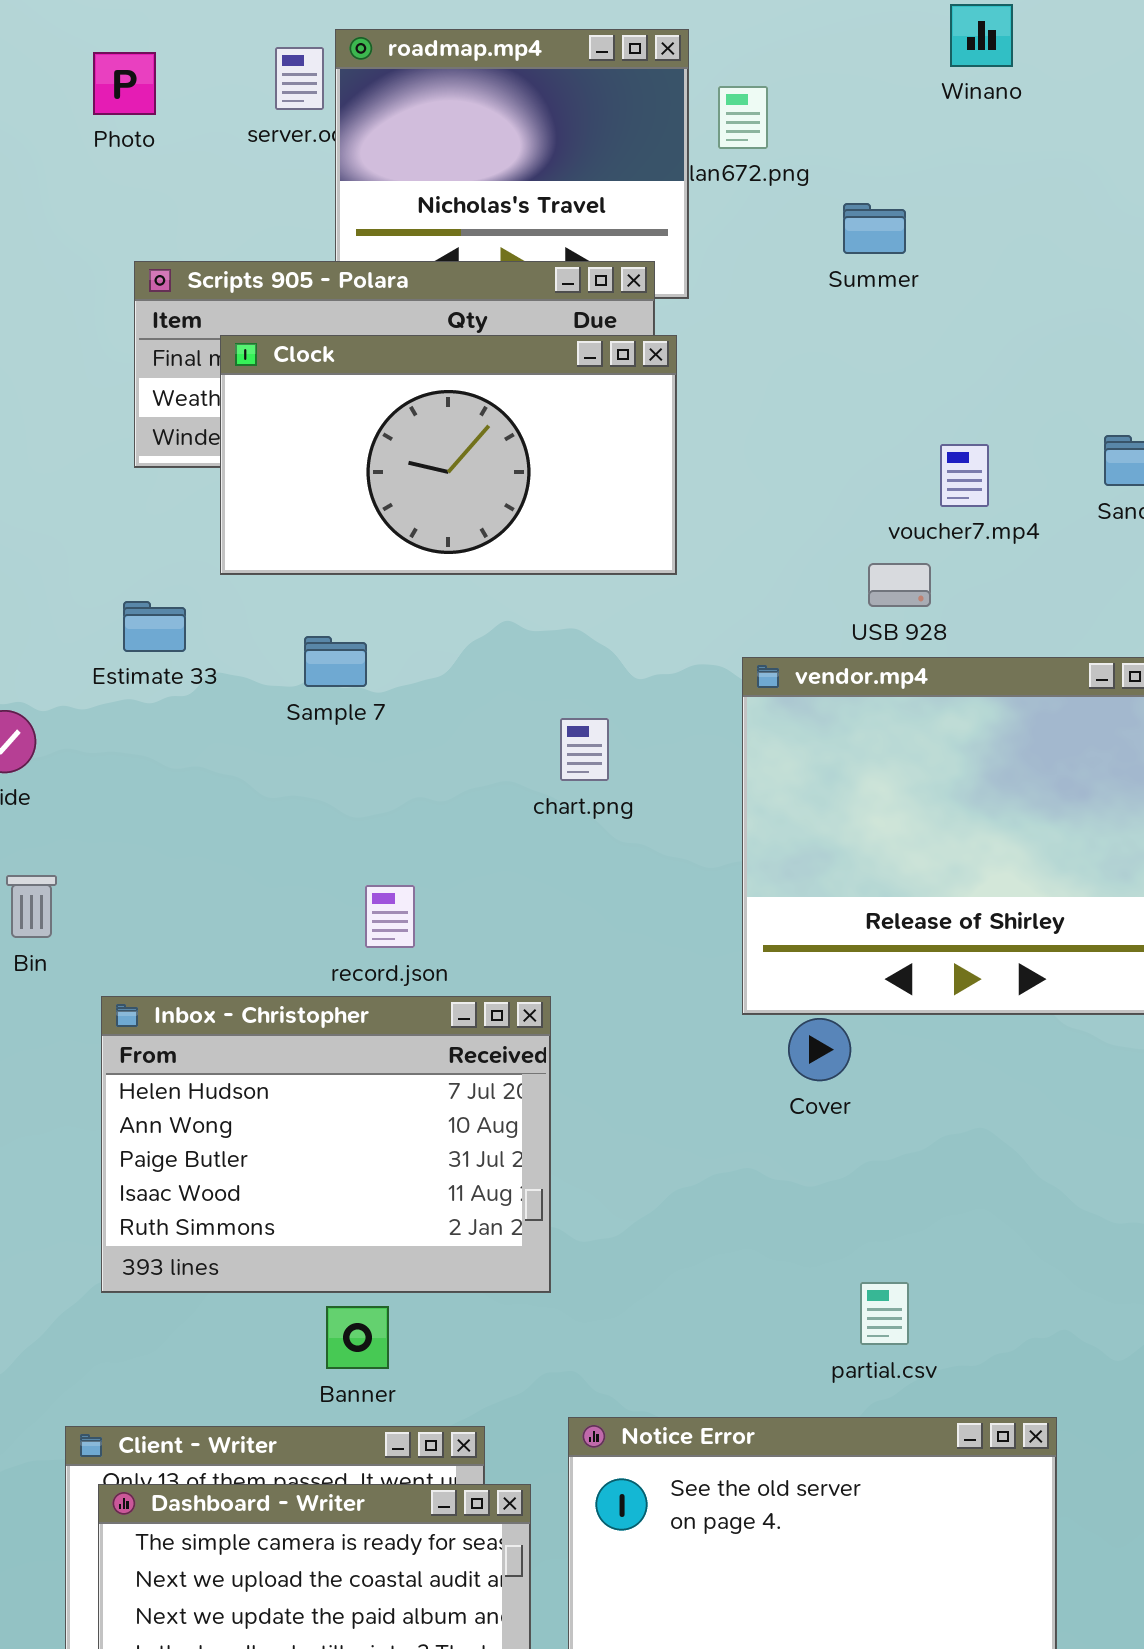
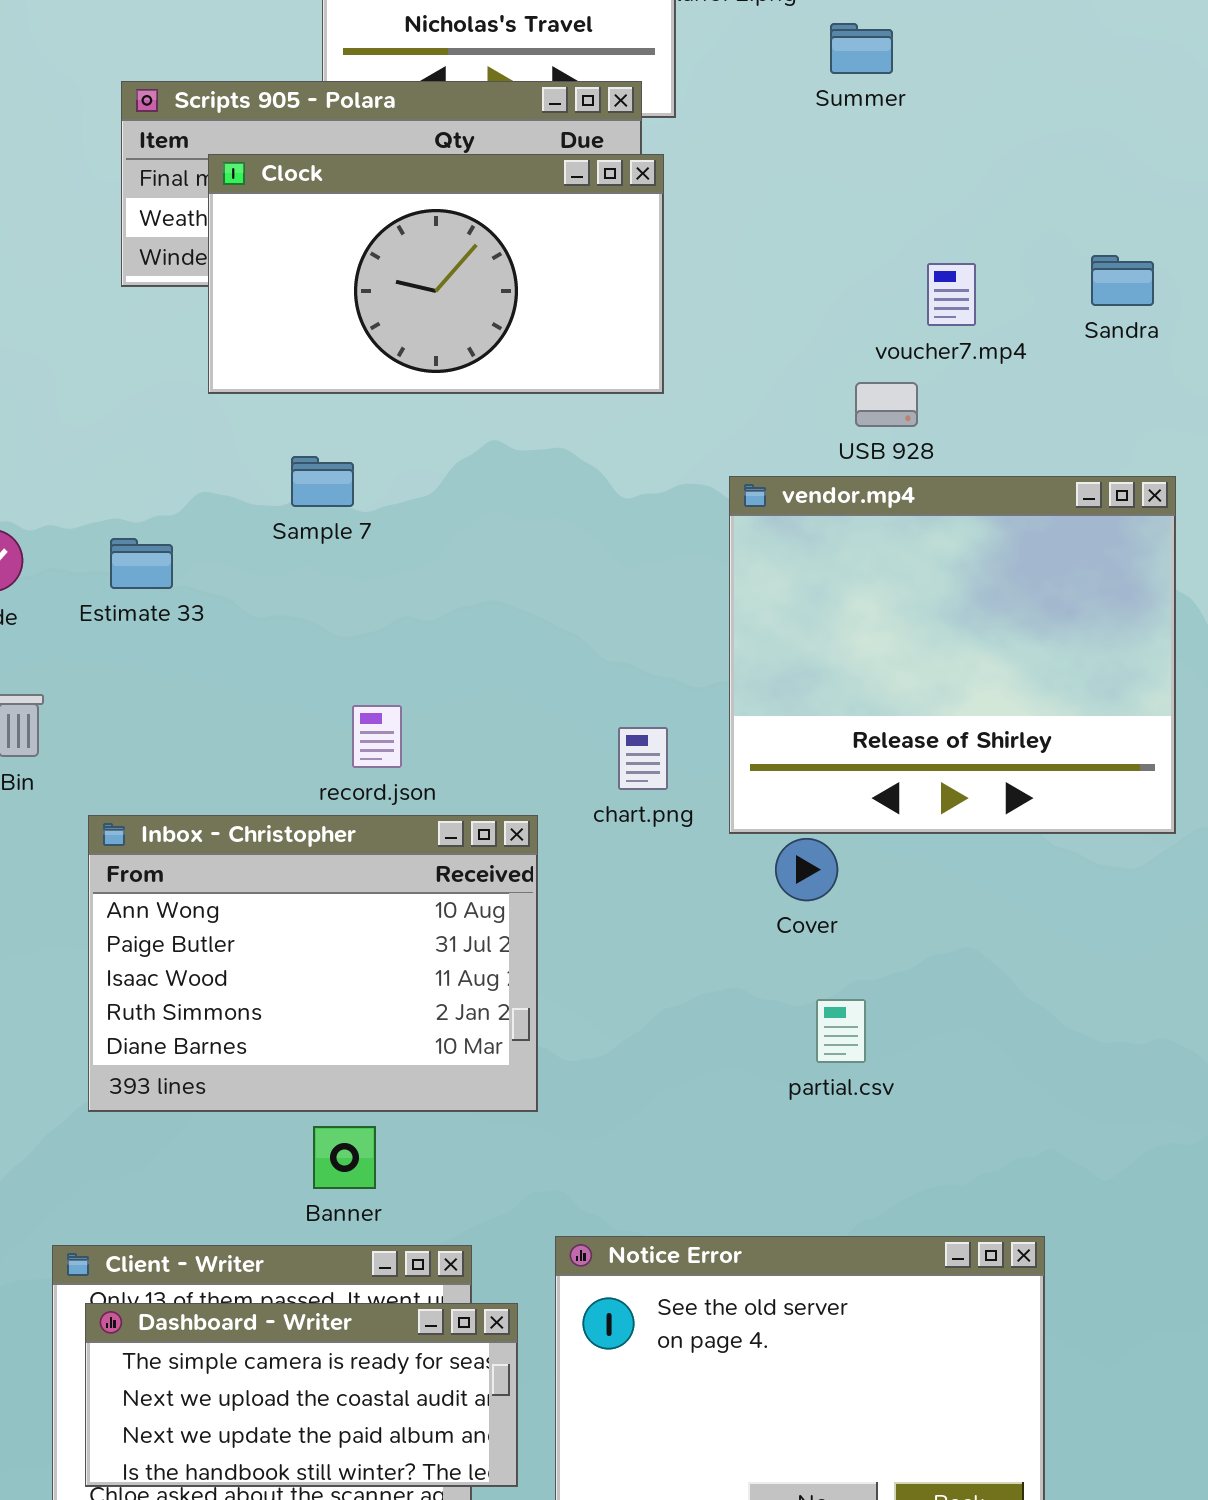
Estimate 33: [123,601,186,652] -> [110,538,173,589], moved
chart.png: [560,718,609,781] -> [618,727,668,790], moved
Inbox - Christopher: [101,996,551,1293] -> [88,815,538,1112], scrolled down 1 row
partial.csv: [860,1282,909,1345] -> [816,999,866,1063], moved

